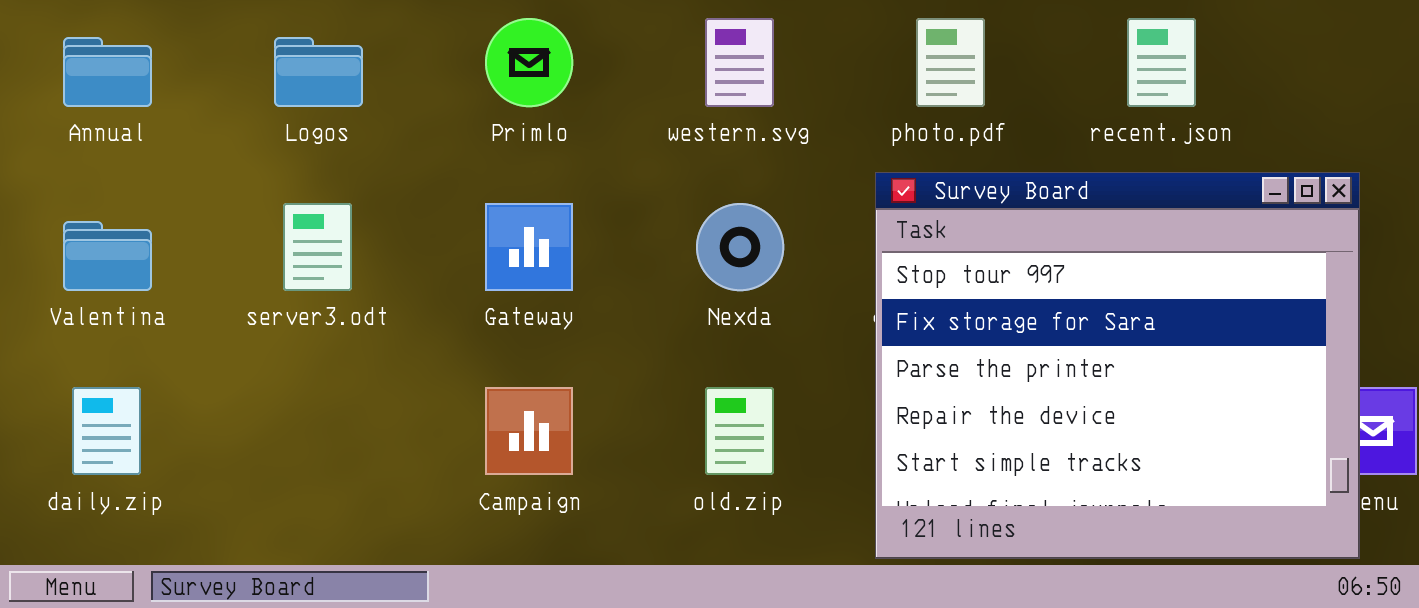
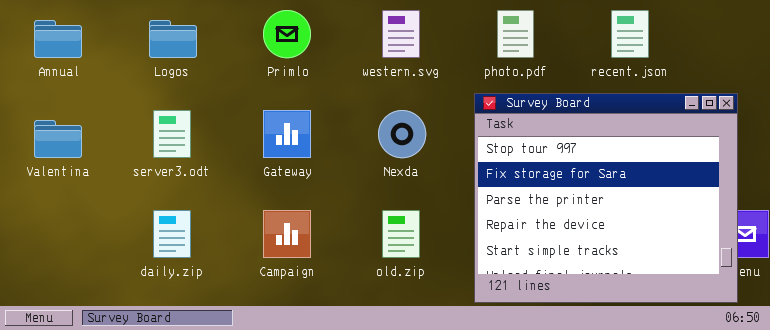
daily.zip: [72,387,141,475] -> [153,210,191,258], moved

